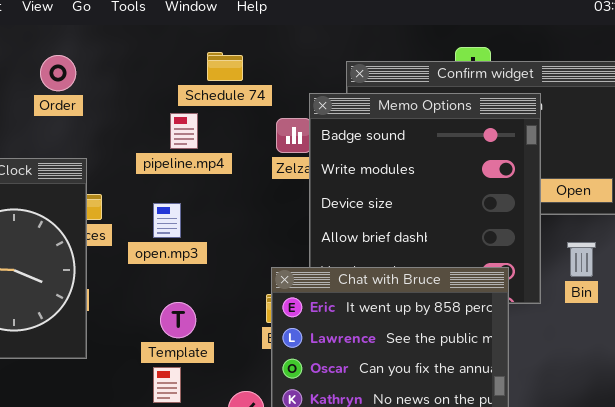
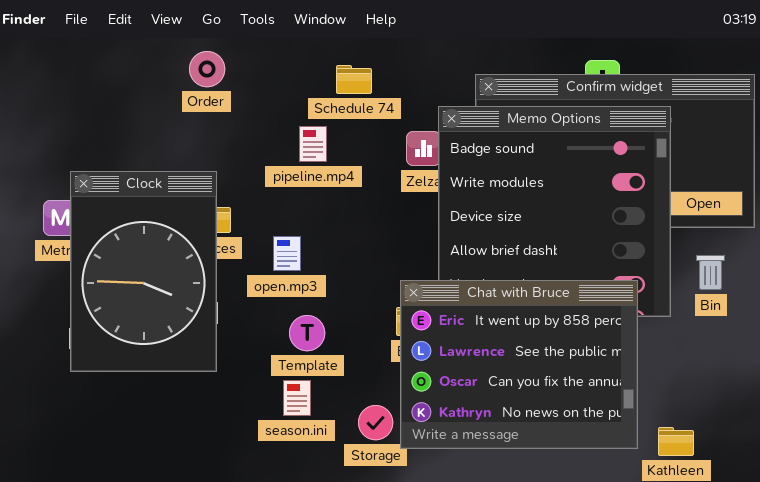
Order: [40,55,76,91] -> [189,51,225,87], moved
open.mp3: [153,203,181,238] -> [273,236,301,271], moved

